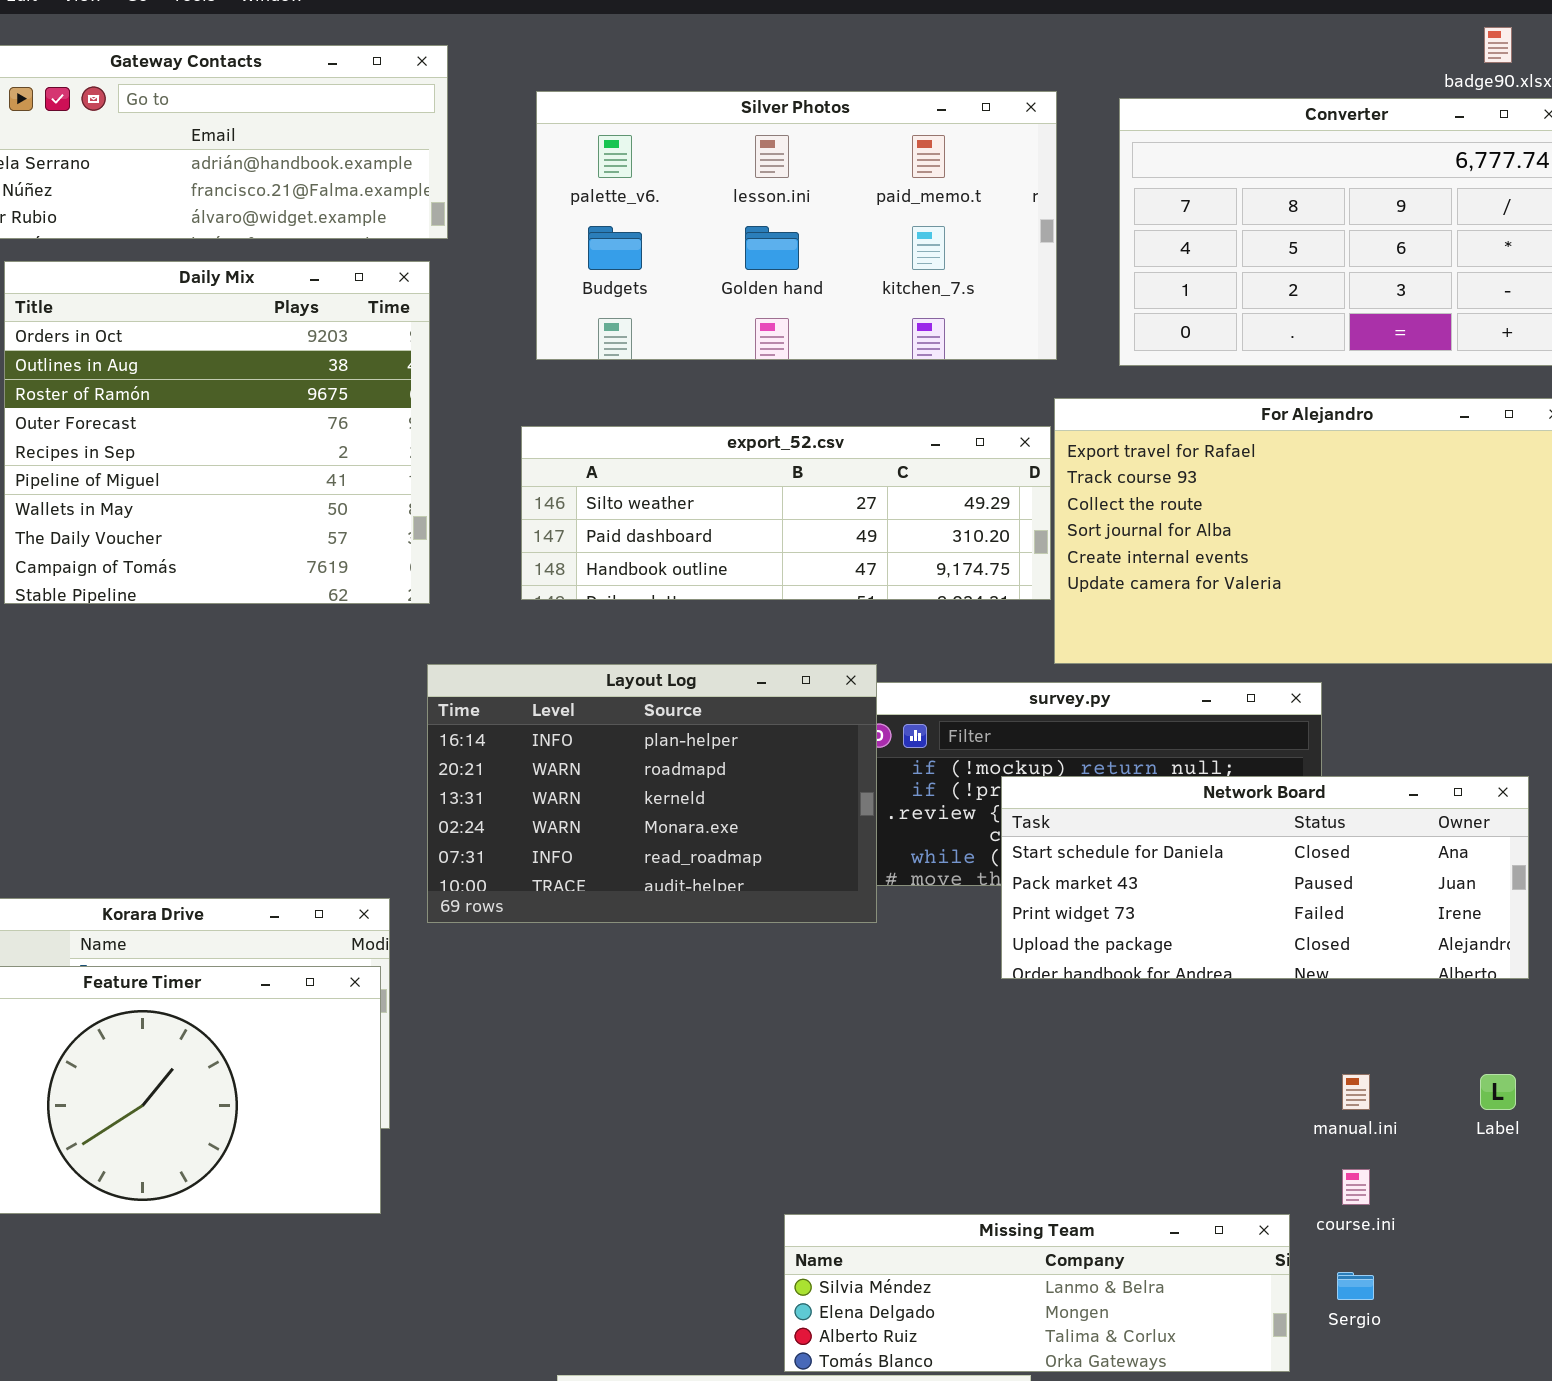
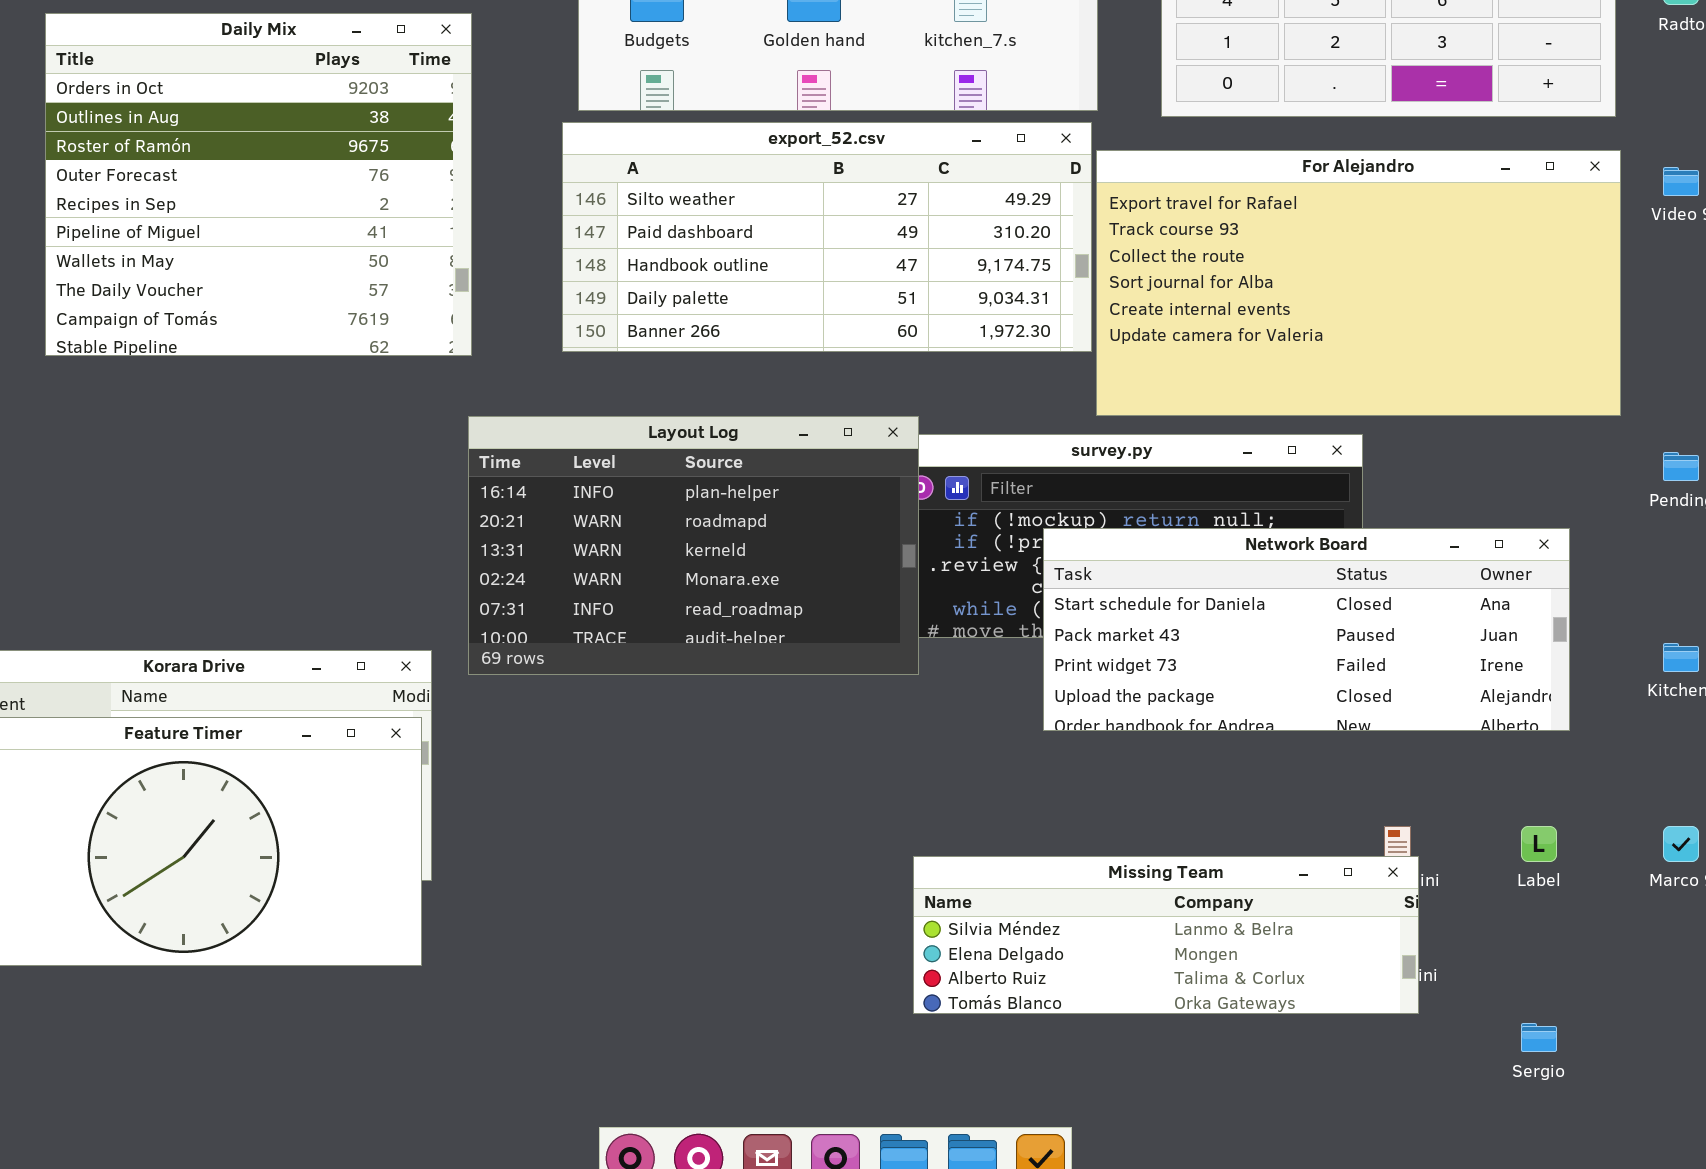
export_52.csv: [521,426,1051,600] -> [562,122,1092,352], resized
Missing Team: [784,1214,1290,1372] -> [913,856,1419,1014], moved
Sergio: [1337,1272,1374,1300] -> [1521,1023,1557,1052], moved

